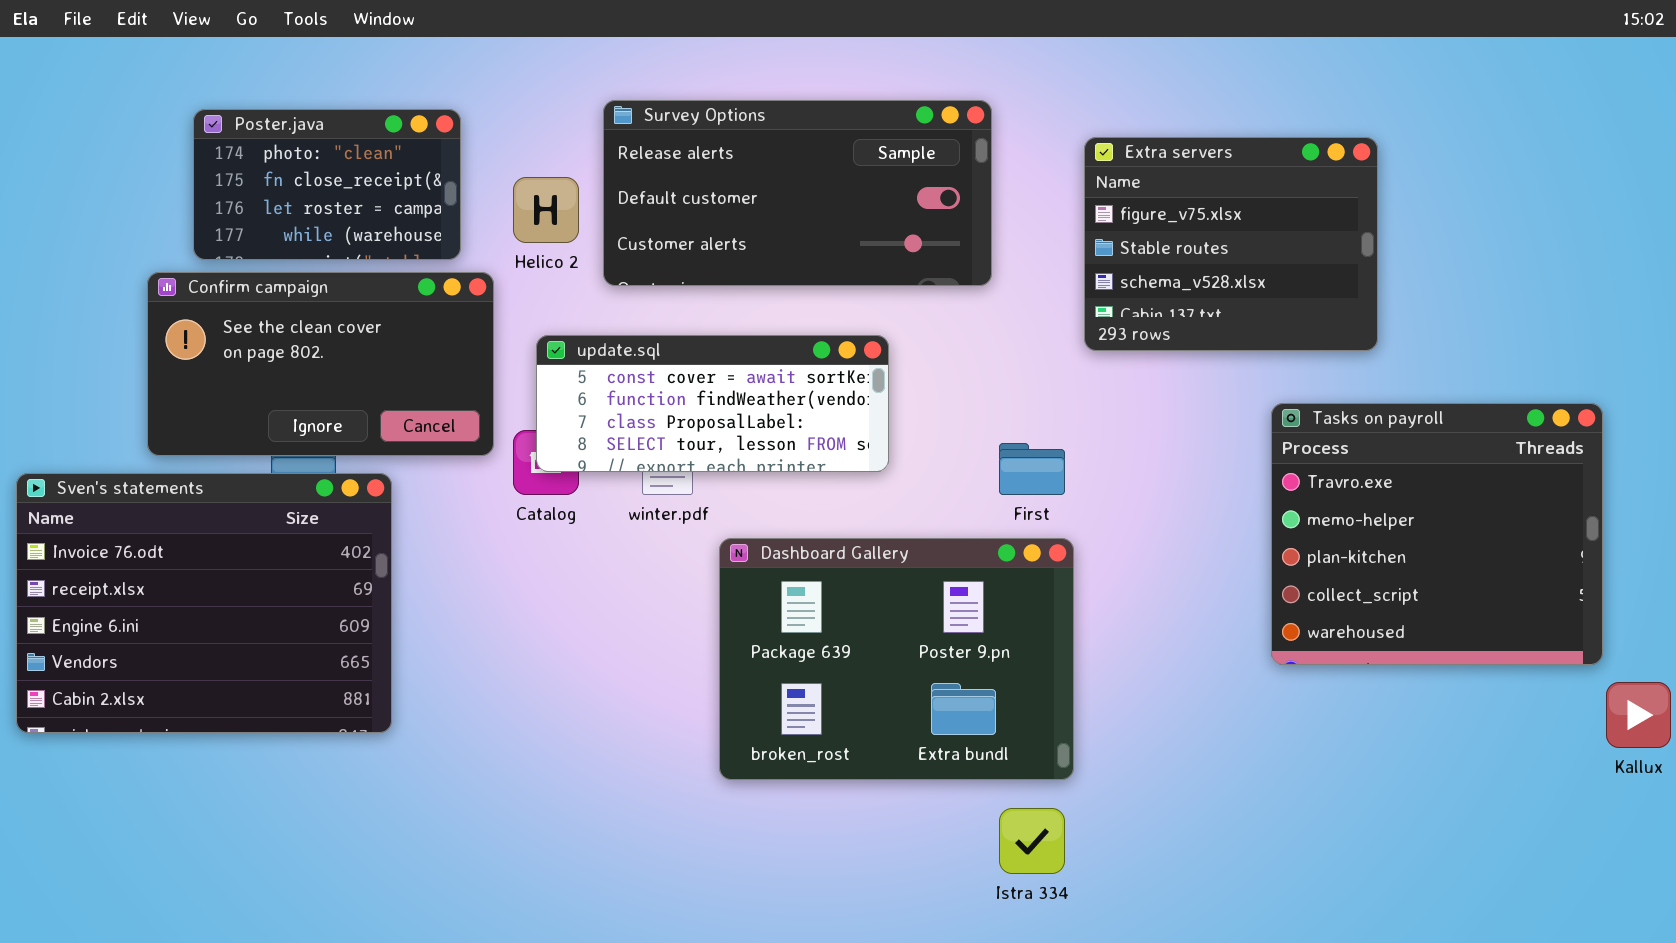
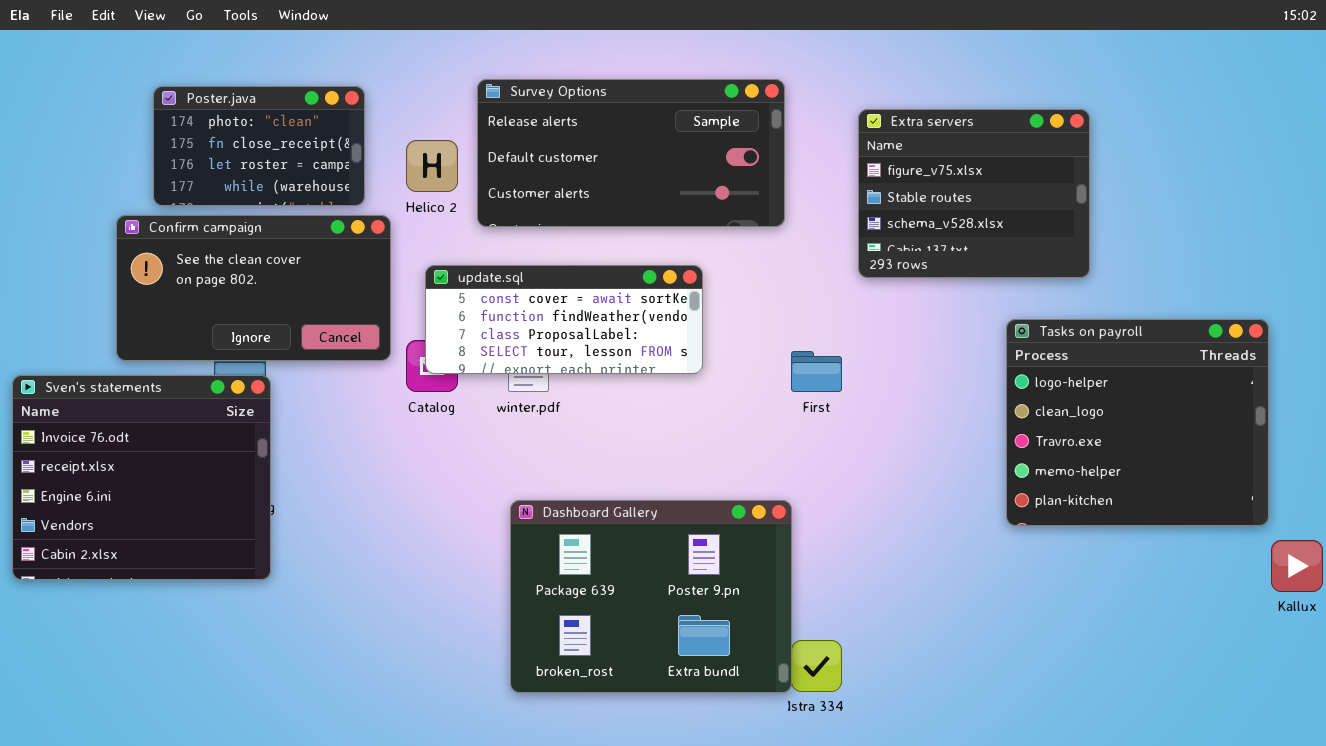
Tasks on payroll: [1271,403,1603,665] -> [1006,319,1269,526], scrolled up 2 rows
Sven's statements: [16,473,392,733] -> [12,375,271,580], resized
Dashboard Gallery: [719,538,1074,780] -> [510,500,792,693], moved

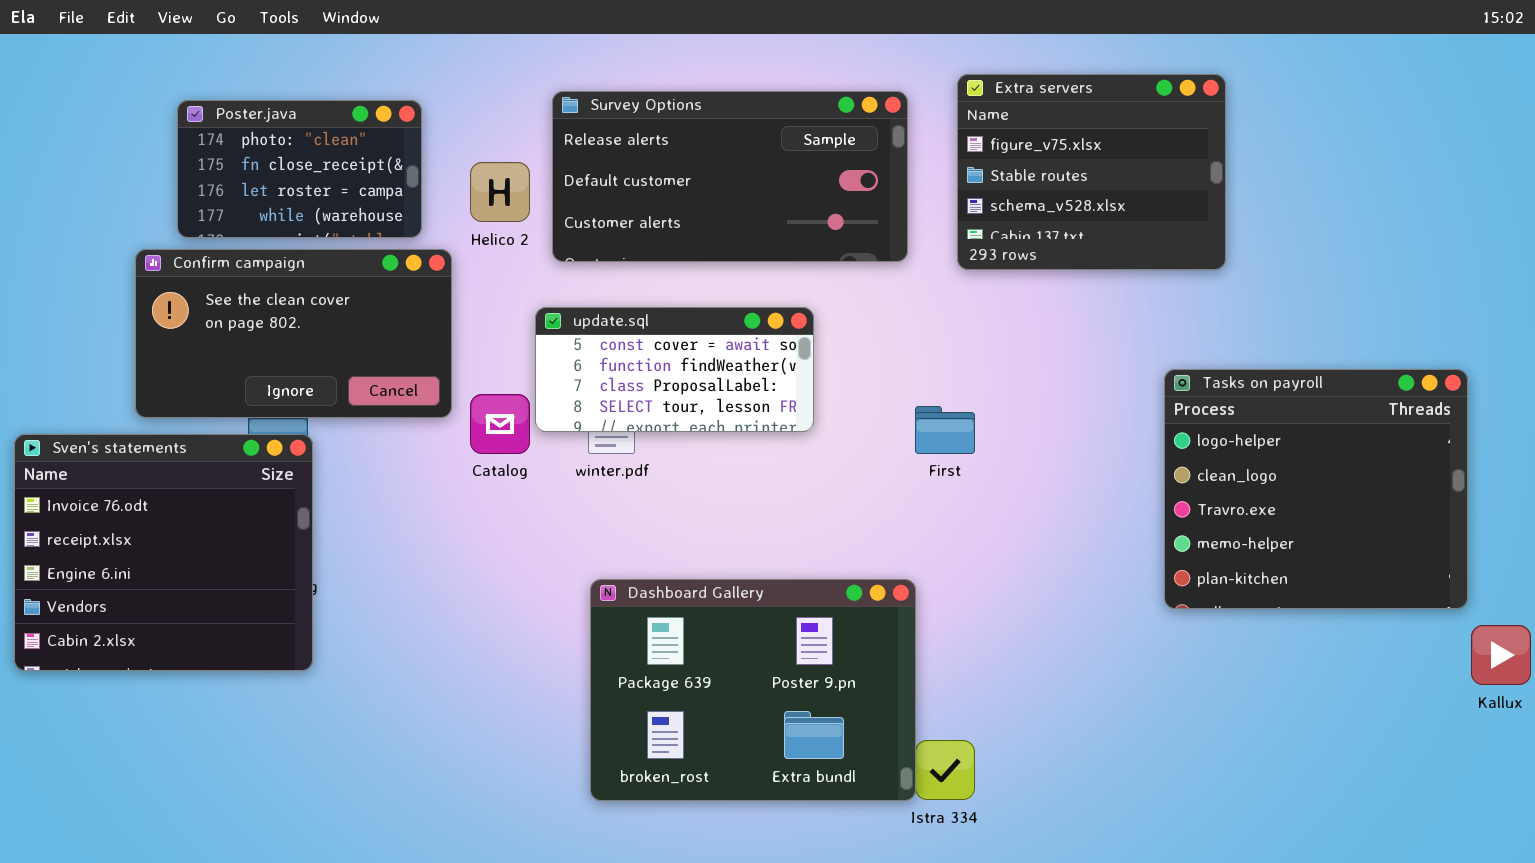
Extra servers: [858,109,1090,278] -> [957,74,1226,270], moved
update.sql: [425,265,703,374] -> [535,307,814,432], resized

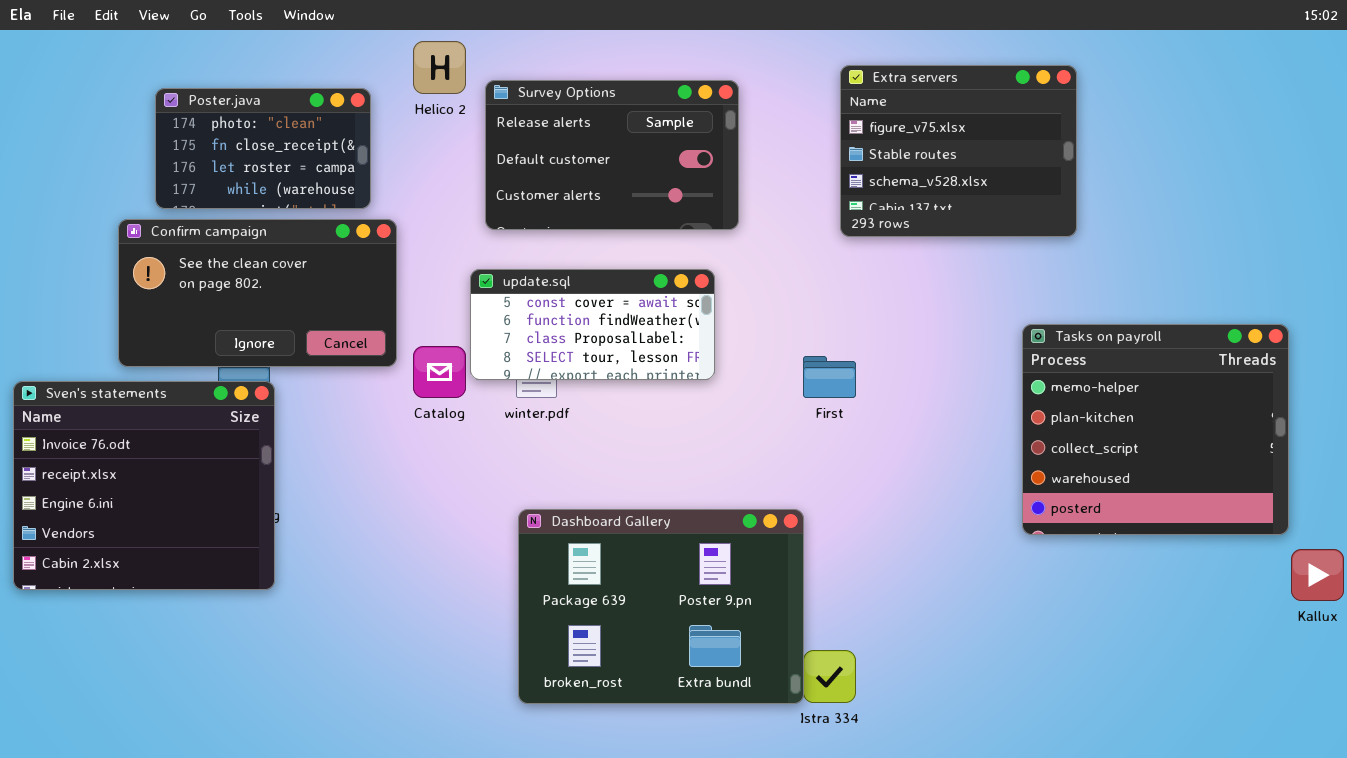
Survey Options: [552,91,908,262] -> [485,80,739,230], resized
Helico 2: [470,162,530,222] -> [413,41,466,94], moved
Tasks on payroll: [1164,369,1468,609] -> [1022,324,1289,535], scrolled down 3 rows

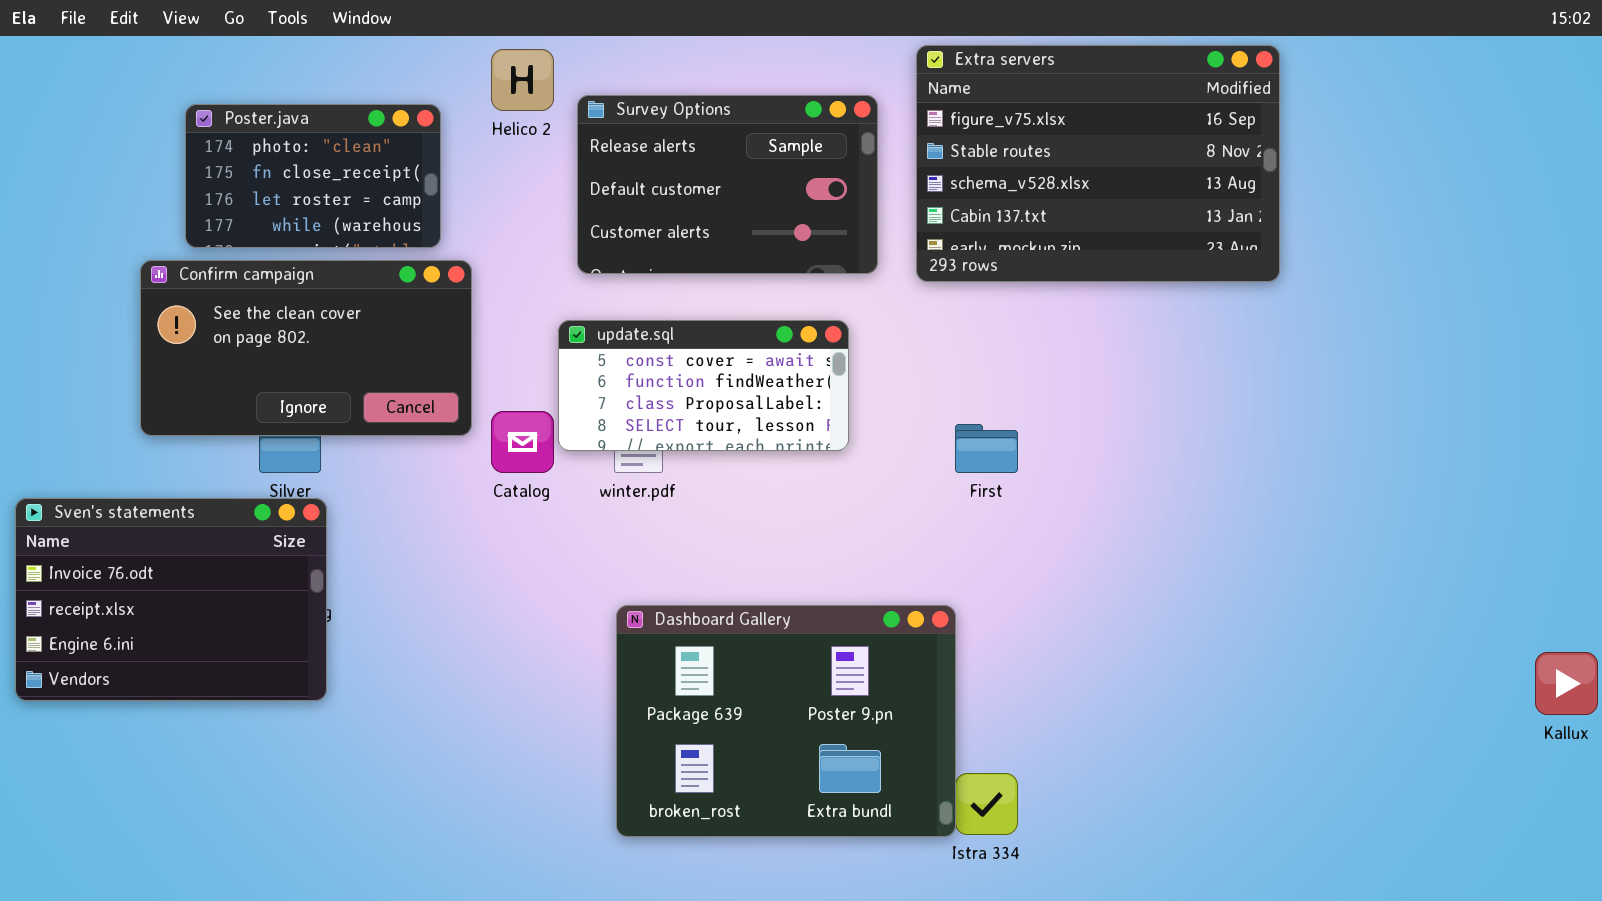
Extra servers: [840,65,1077,237] -> [916,45,1280,282], resized
Tasks on payroll: [1022,324,1289,535] -> none, closed
Sven's statements: [13,381,275,590] -> [15,498,327,701], resized

